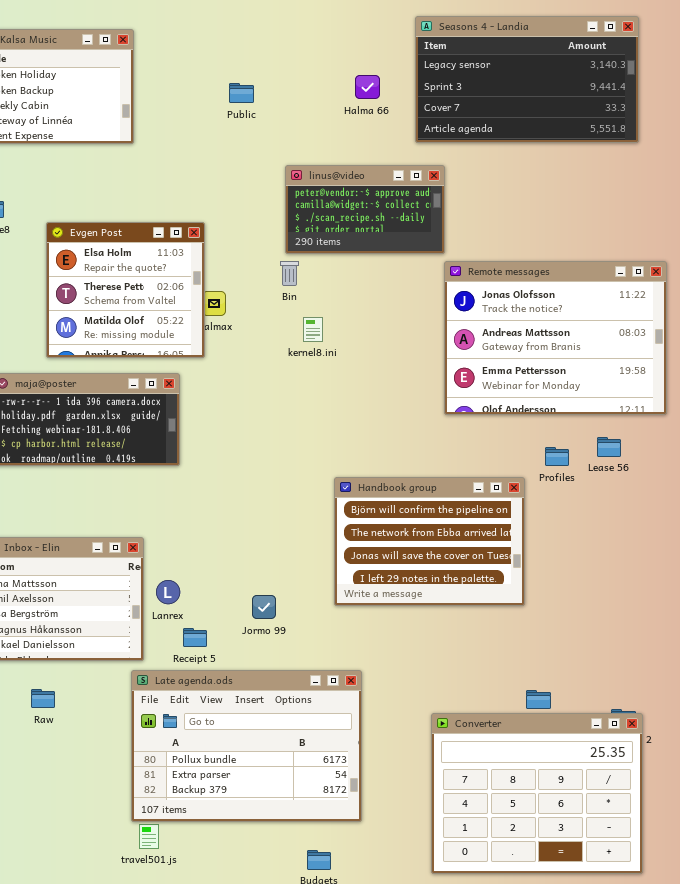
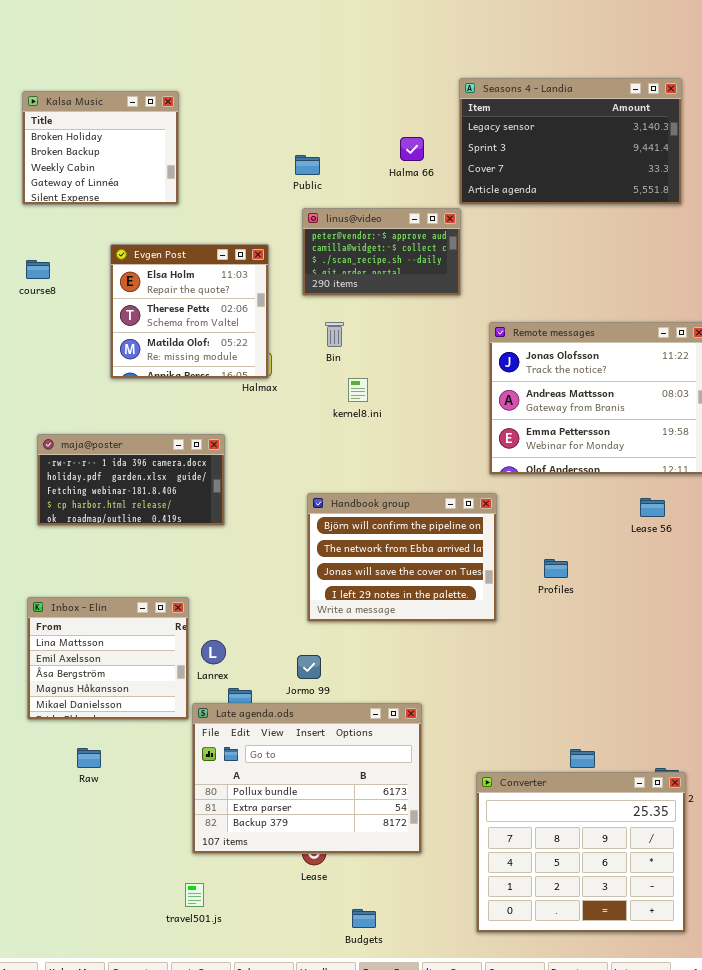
Public: [229,83,254,103] -> [295,155,320,175], moved
linus@video: [285,165,445,254] -> [302,208,461,296], moved
Evgen Post: [46,222,205,358] -> [110,244,269,379], moved
Profiles: [545,447,569,466] -> [544,559,568,578], moved
Handbook group: [334,477,525,606] -> [307,493,497,622], moved
Late agenda.ods: [131,670,362,822] -> [192,703,422,854], moved

